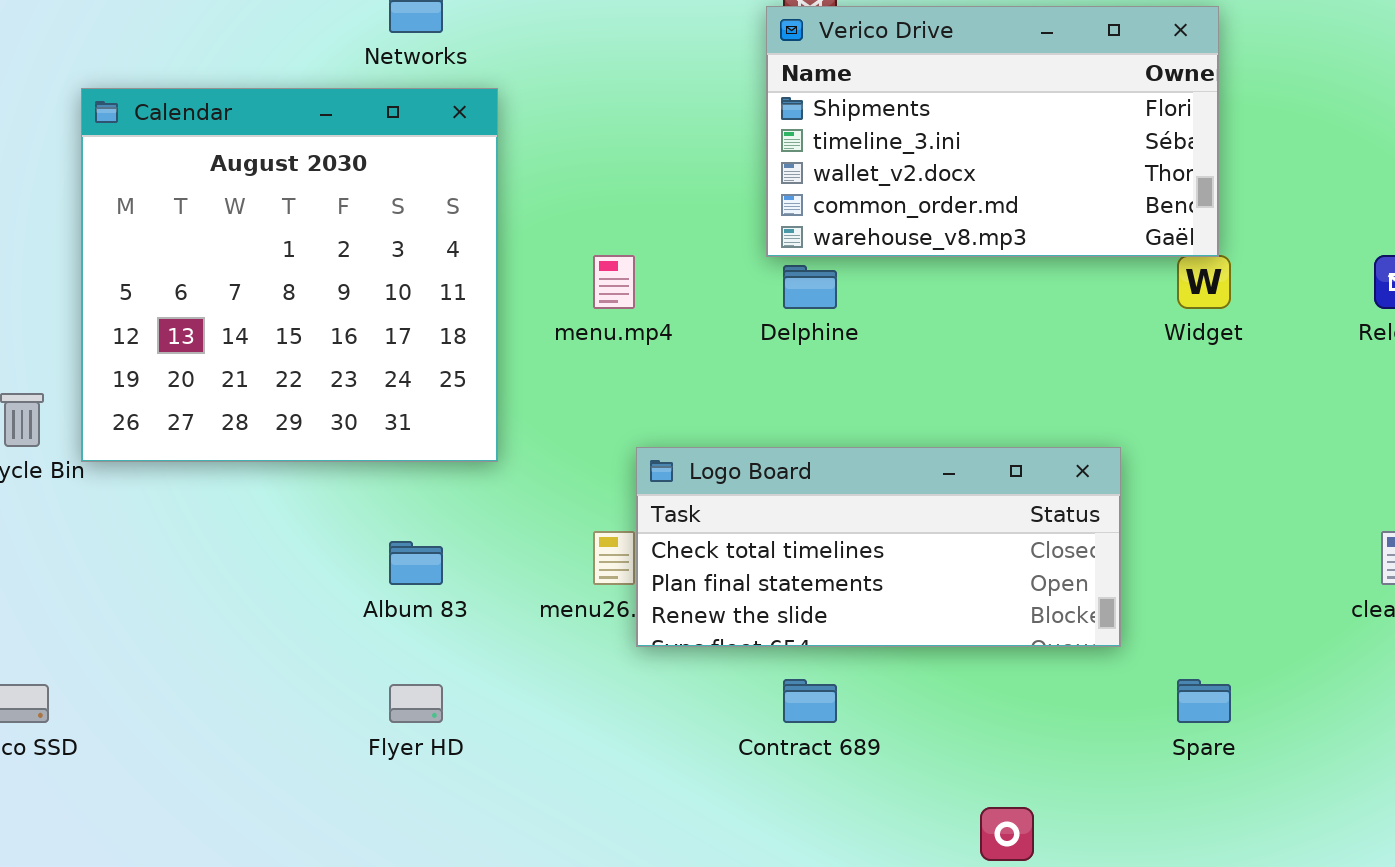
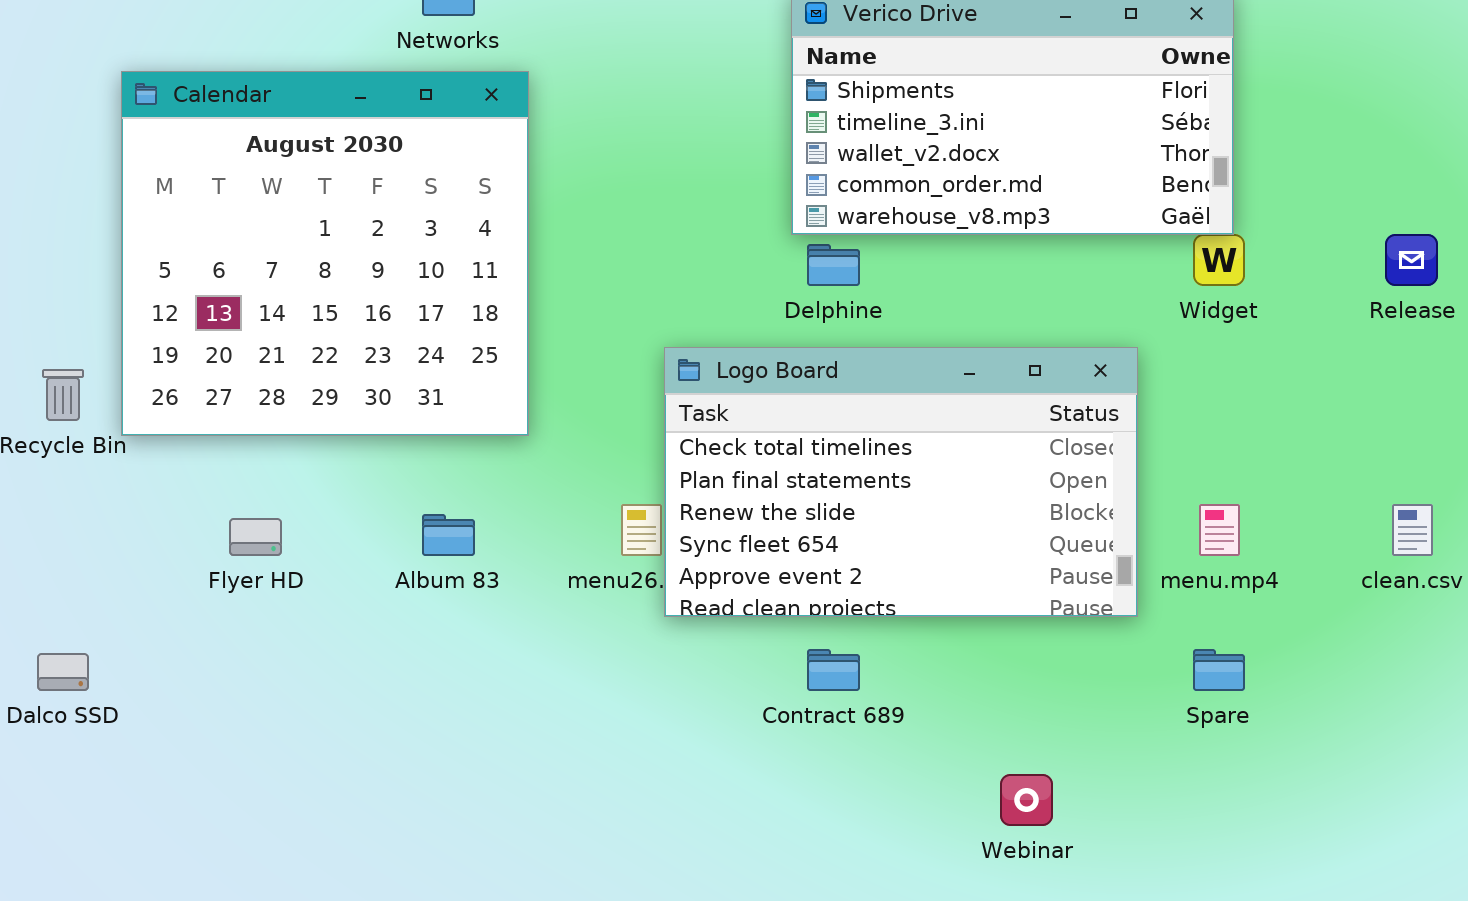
menu.mp4: [593,255,635,309] -> [1199,504,1240,556], moved
Logo Board: [636,447,1121,647] -> [664,347,1138,617], resized
Flyer HD: [389,684,443,723] -> [229,518,282,556], moved

